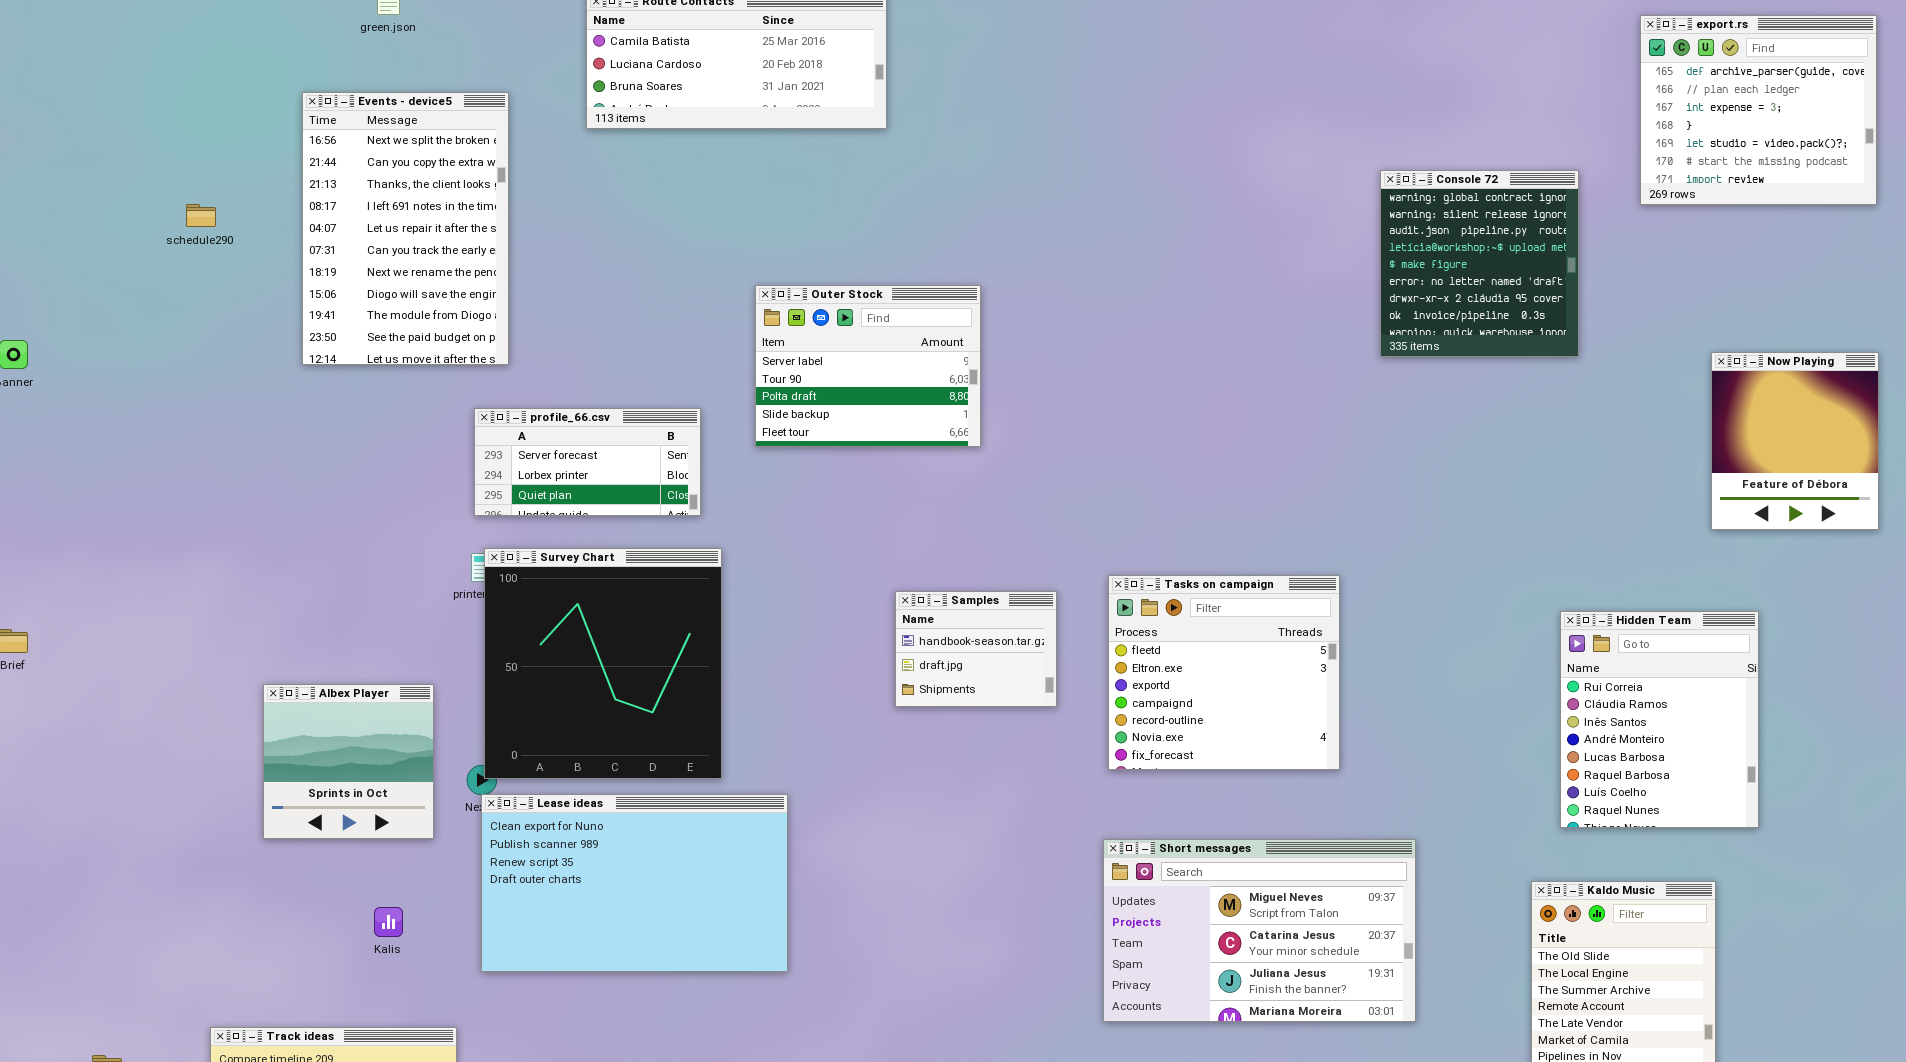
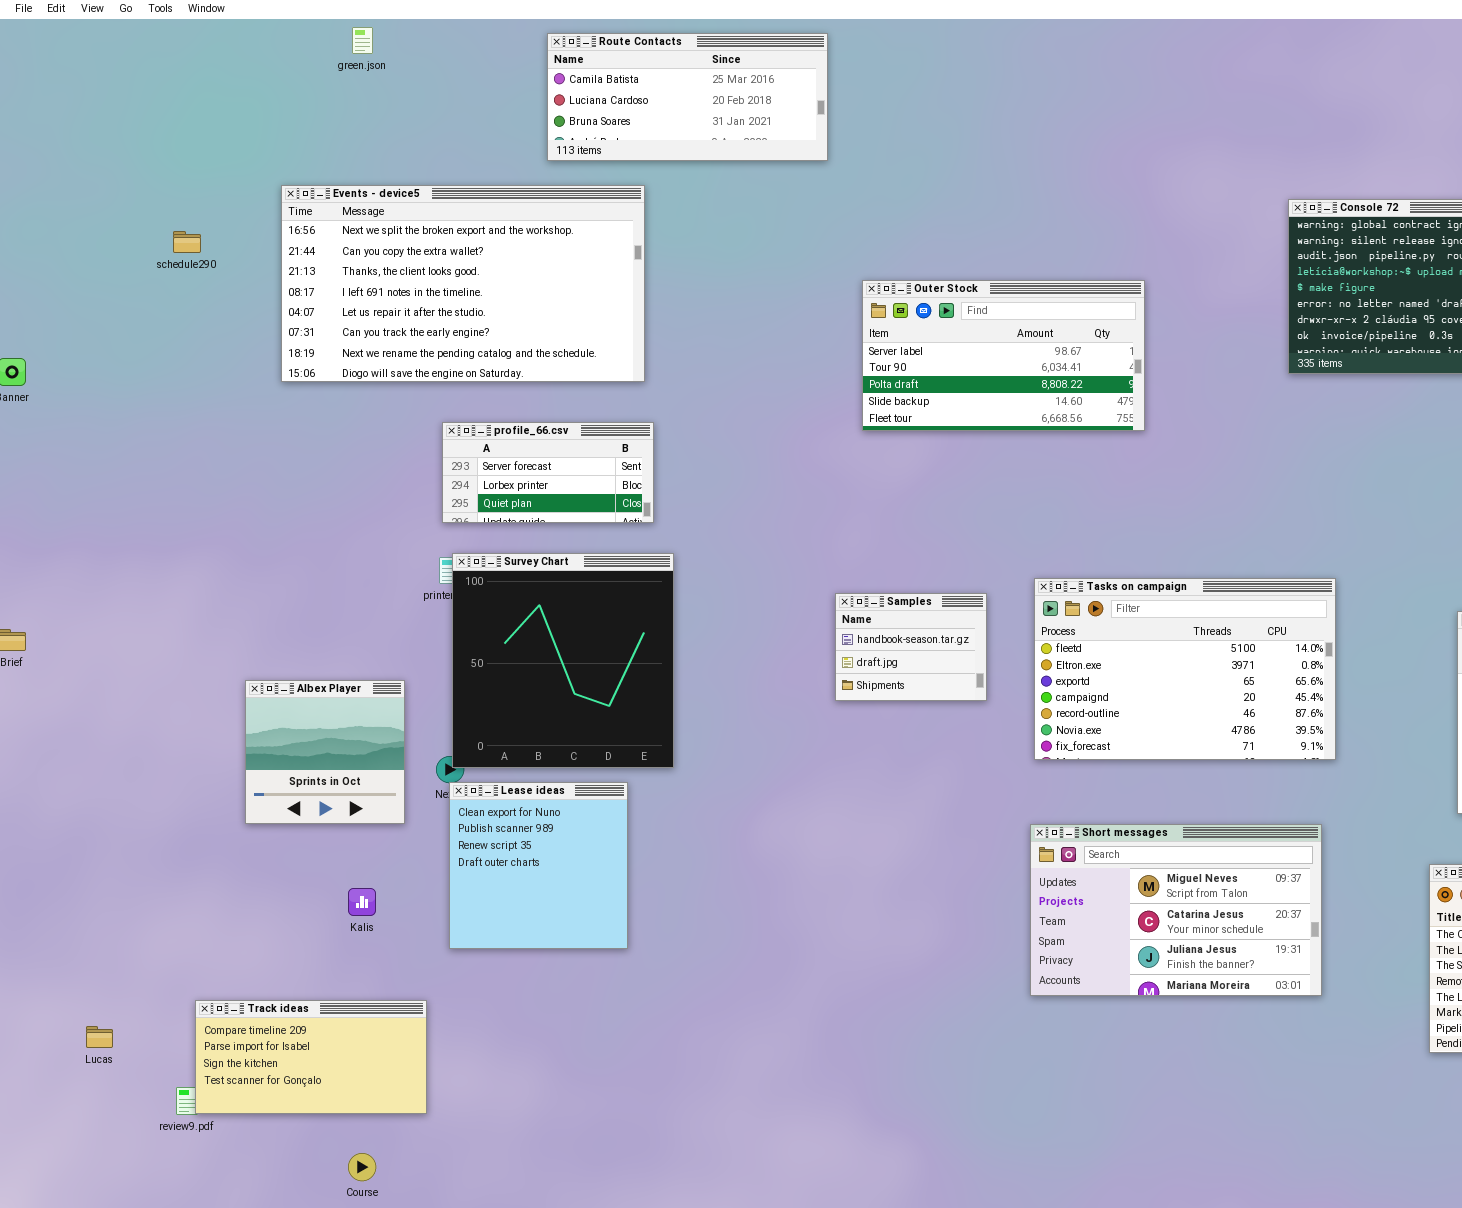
Events - device5: [302,92,509,365] -> [281,185,645,382], resized
Outer Stock: [755,285,981,447] -> [862,280,1145,431], moved, resized
Tasks on campaign: [1108,575,1340,770] -> [1034,578,1336,760], resized
Lease ideas: [481,794,788,972] -> [449,782,628,949], resized

